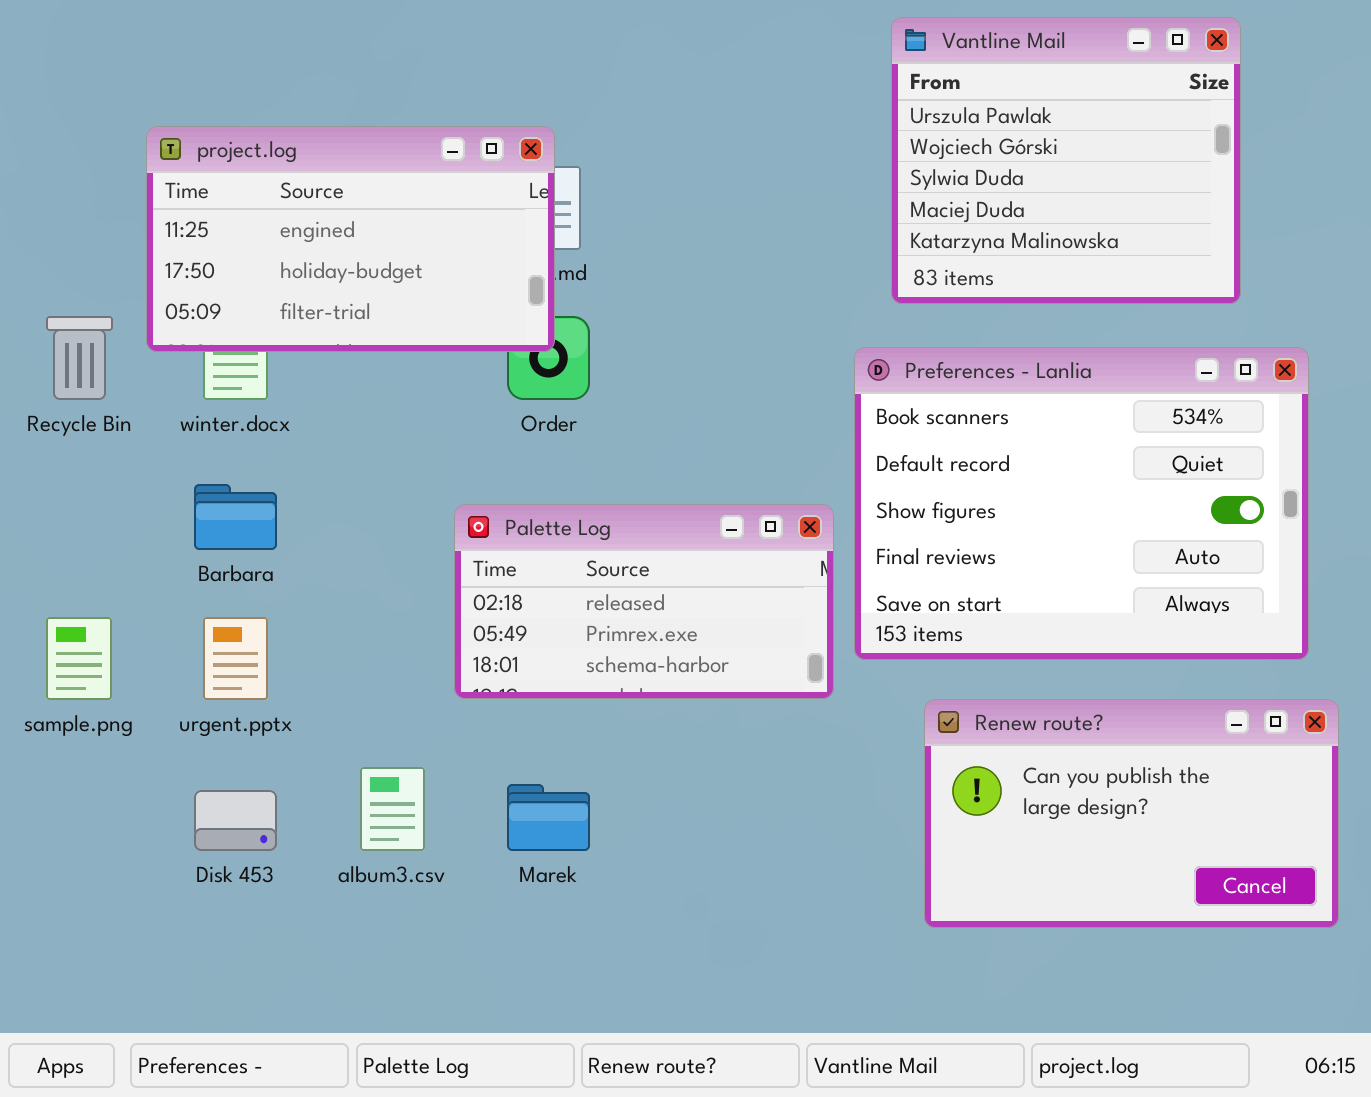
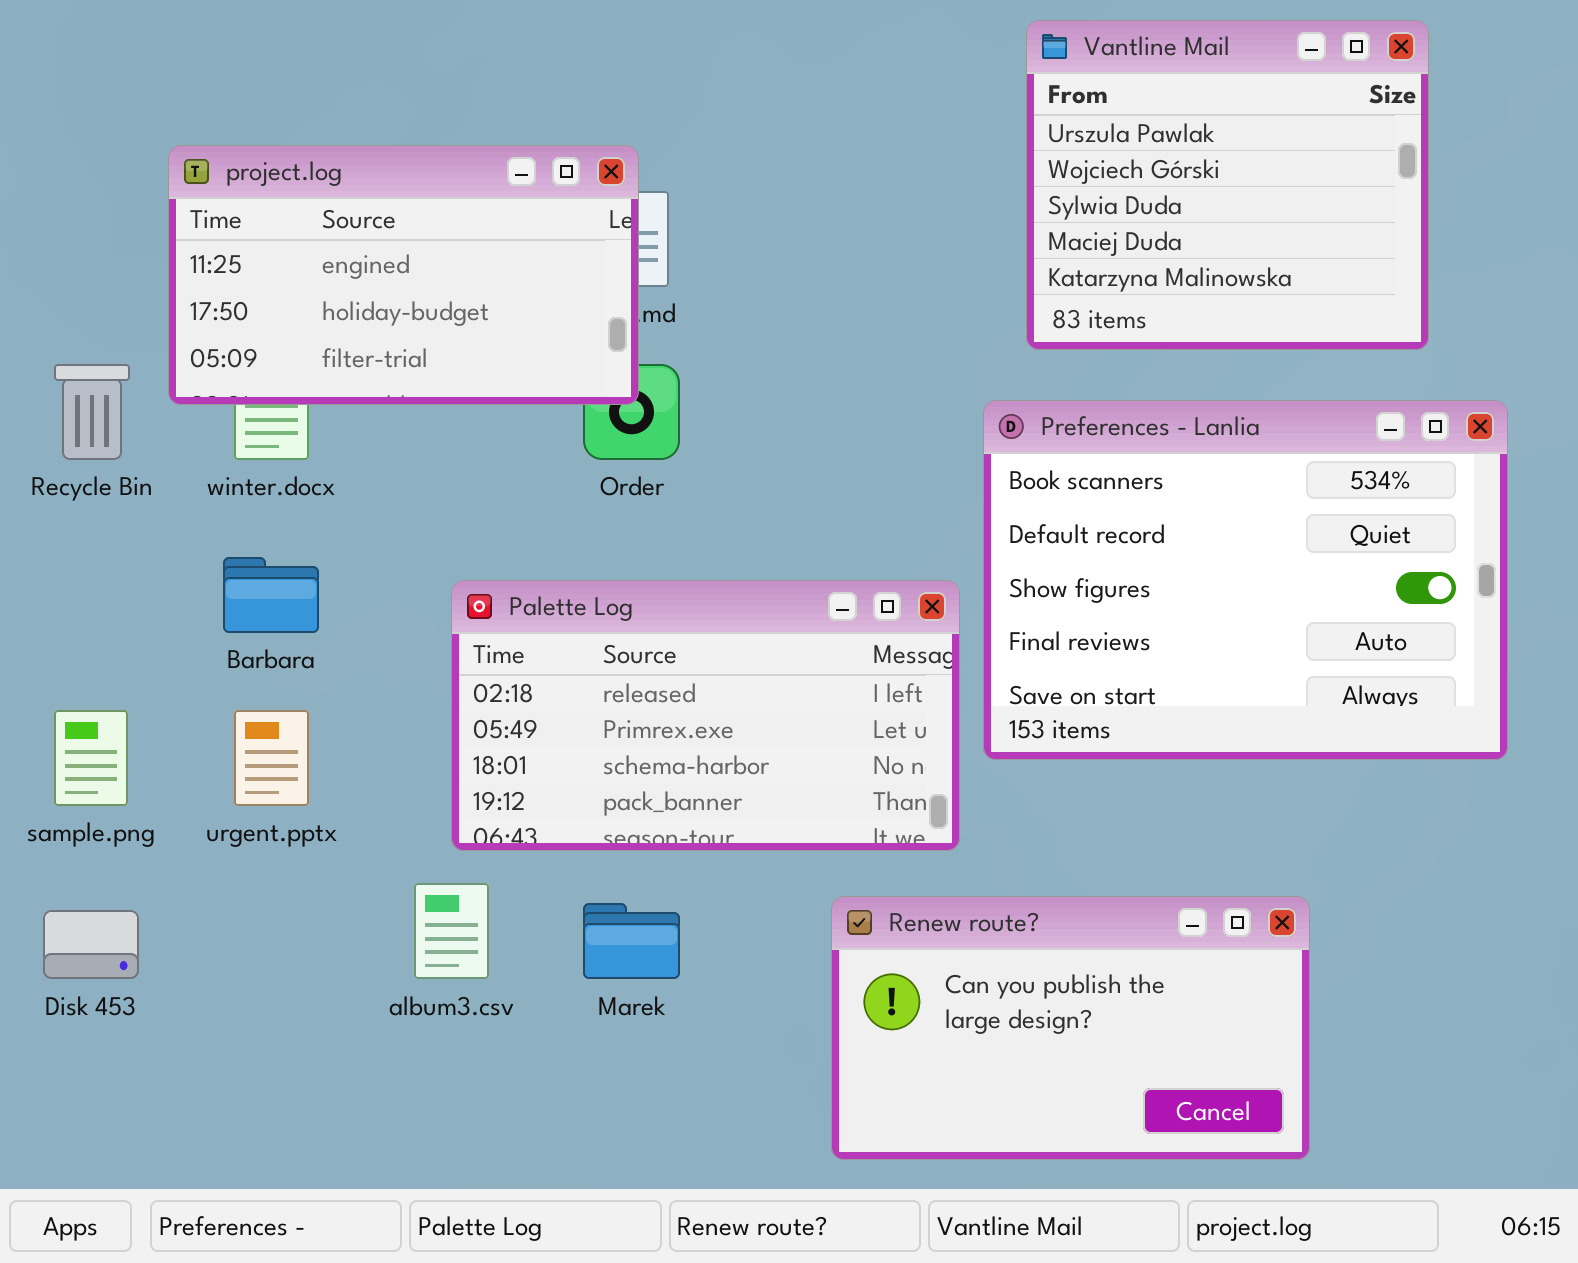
Palette Log: [454,504,834,699] -> [451,580,960,851], resized
Renew route?: [924,699,1339,928] -> [831,896,1310,1160], moved
Disk 453: [194,790,277,851] -> [43,910,139,979], moved

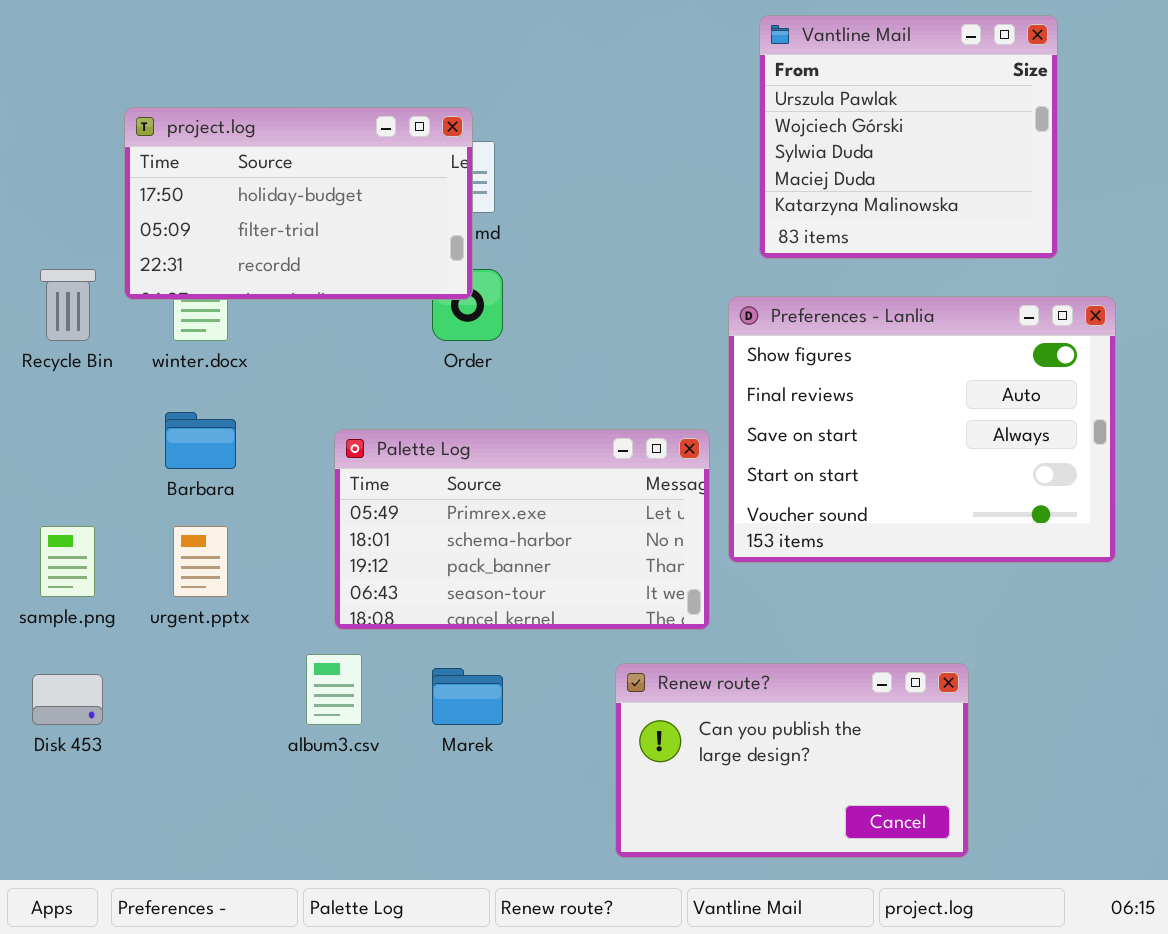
project.log: [168,145,639,405] -> [124,107,473,300], scrolled down 1 row
Preferences - Lanlia: [983,400,1508,760] -> [728,296,1116,563], scrolled down 2 rows
Palette Log: [451,580,960,851] -> [334,429,710,630], scrolled down 1 row

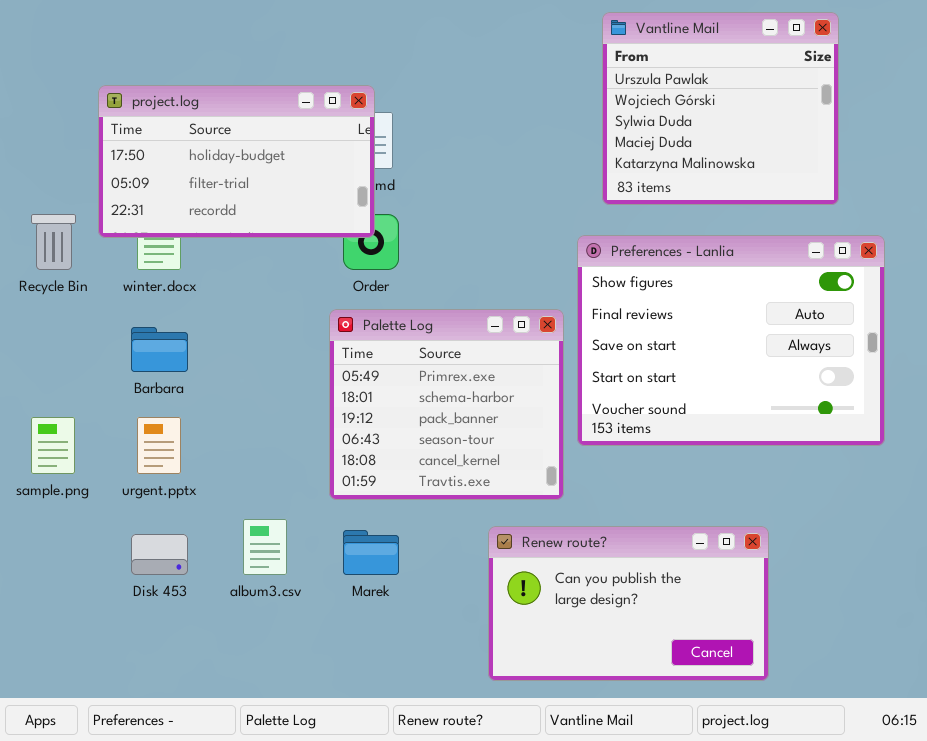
Palette Log: [334,429,710,630] -> [329,309,564,500], resized
Disk 453: [32,674,103,725] -> [131,534,188,575], moved

